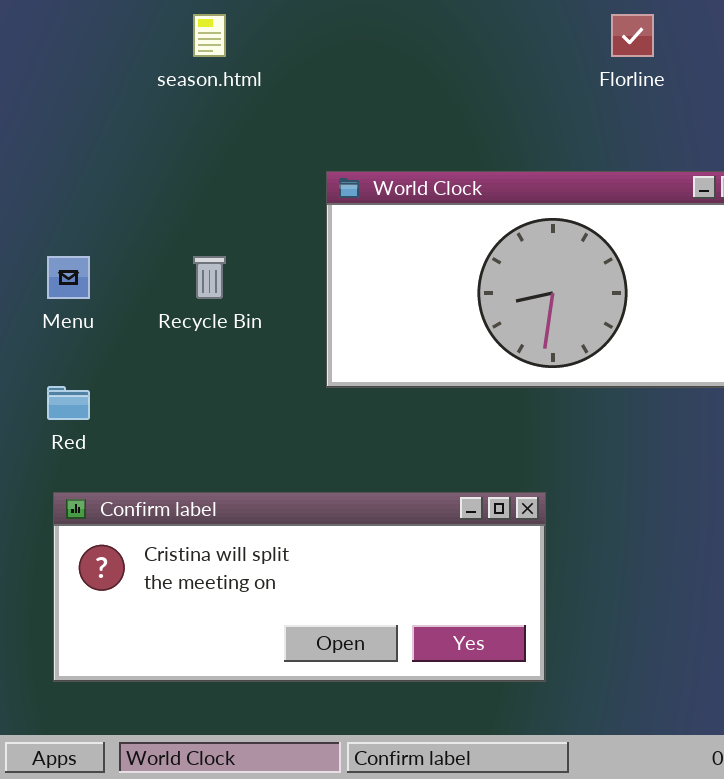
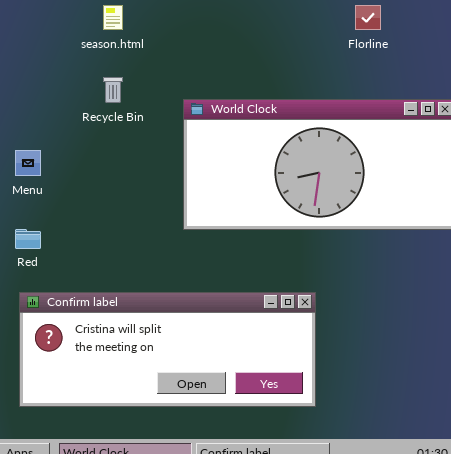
Recycle Bin: [193,256,226,299] -> [103,77,123,103], moved

